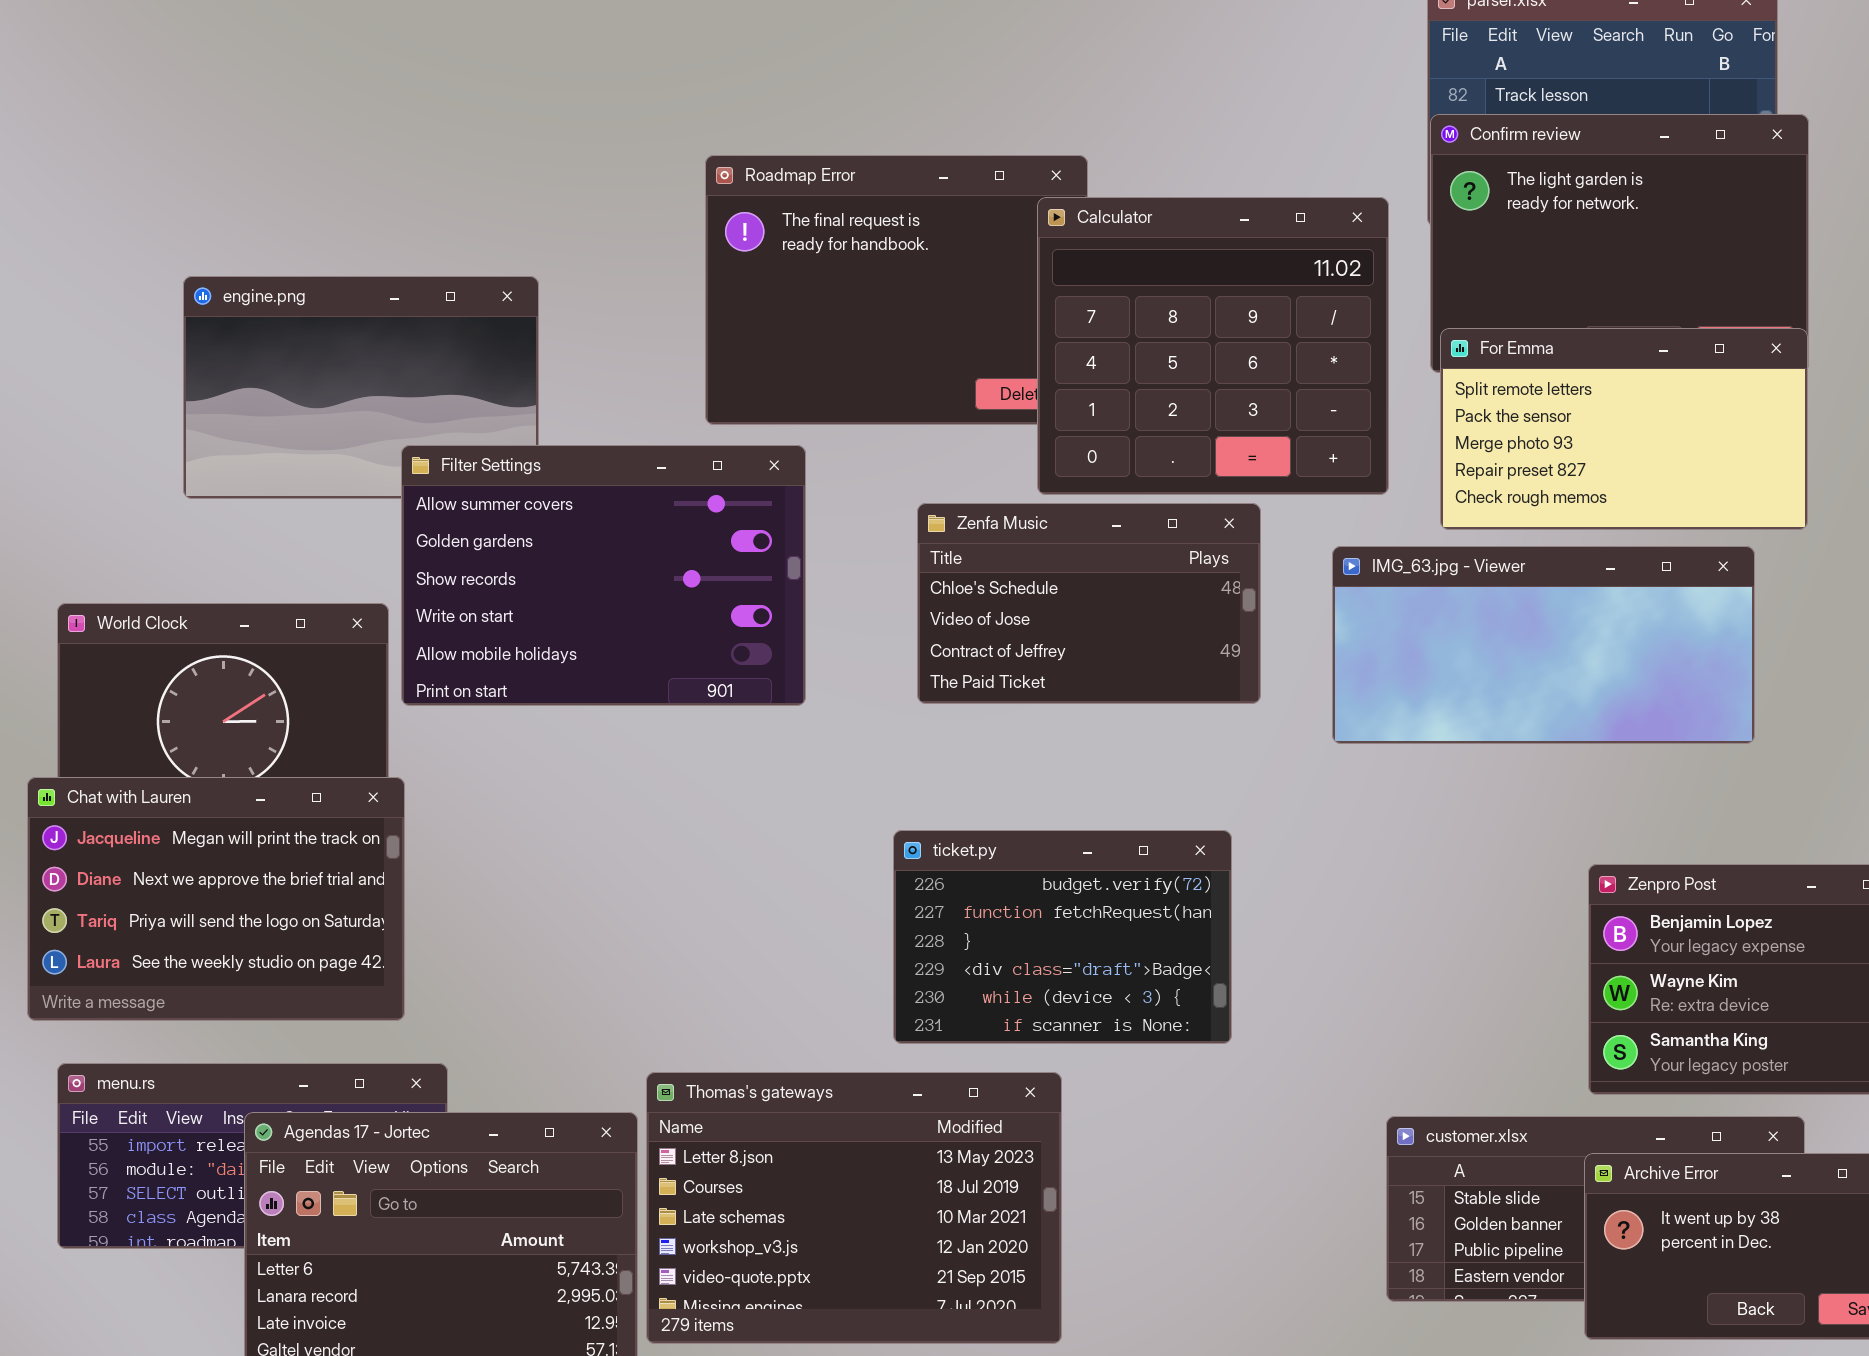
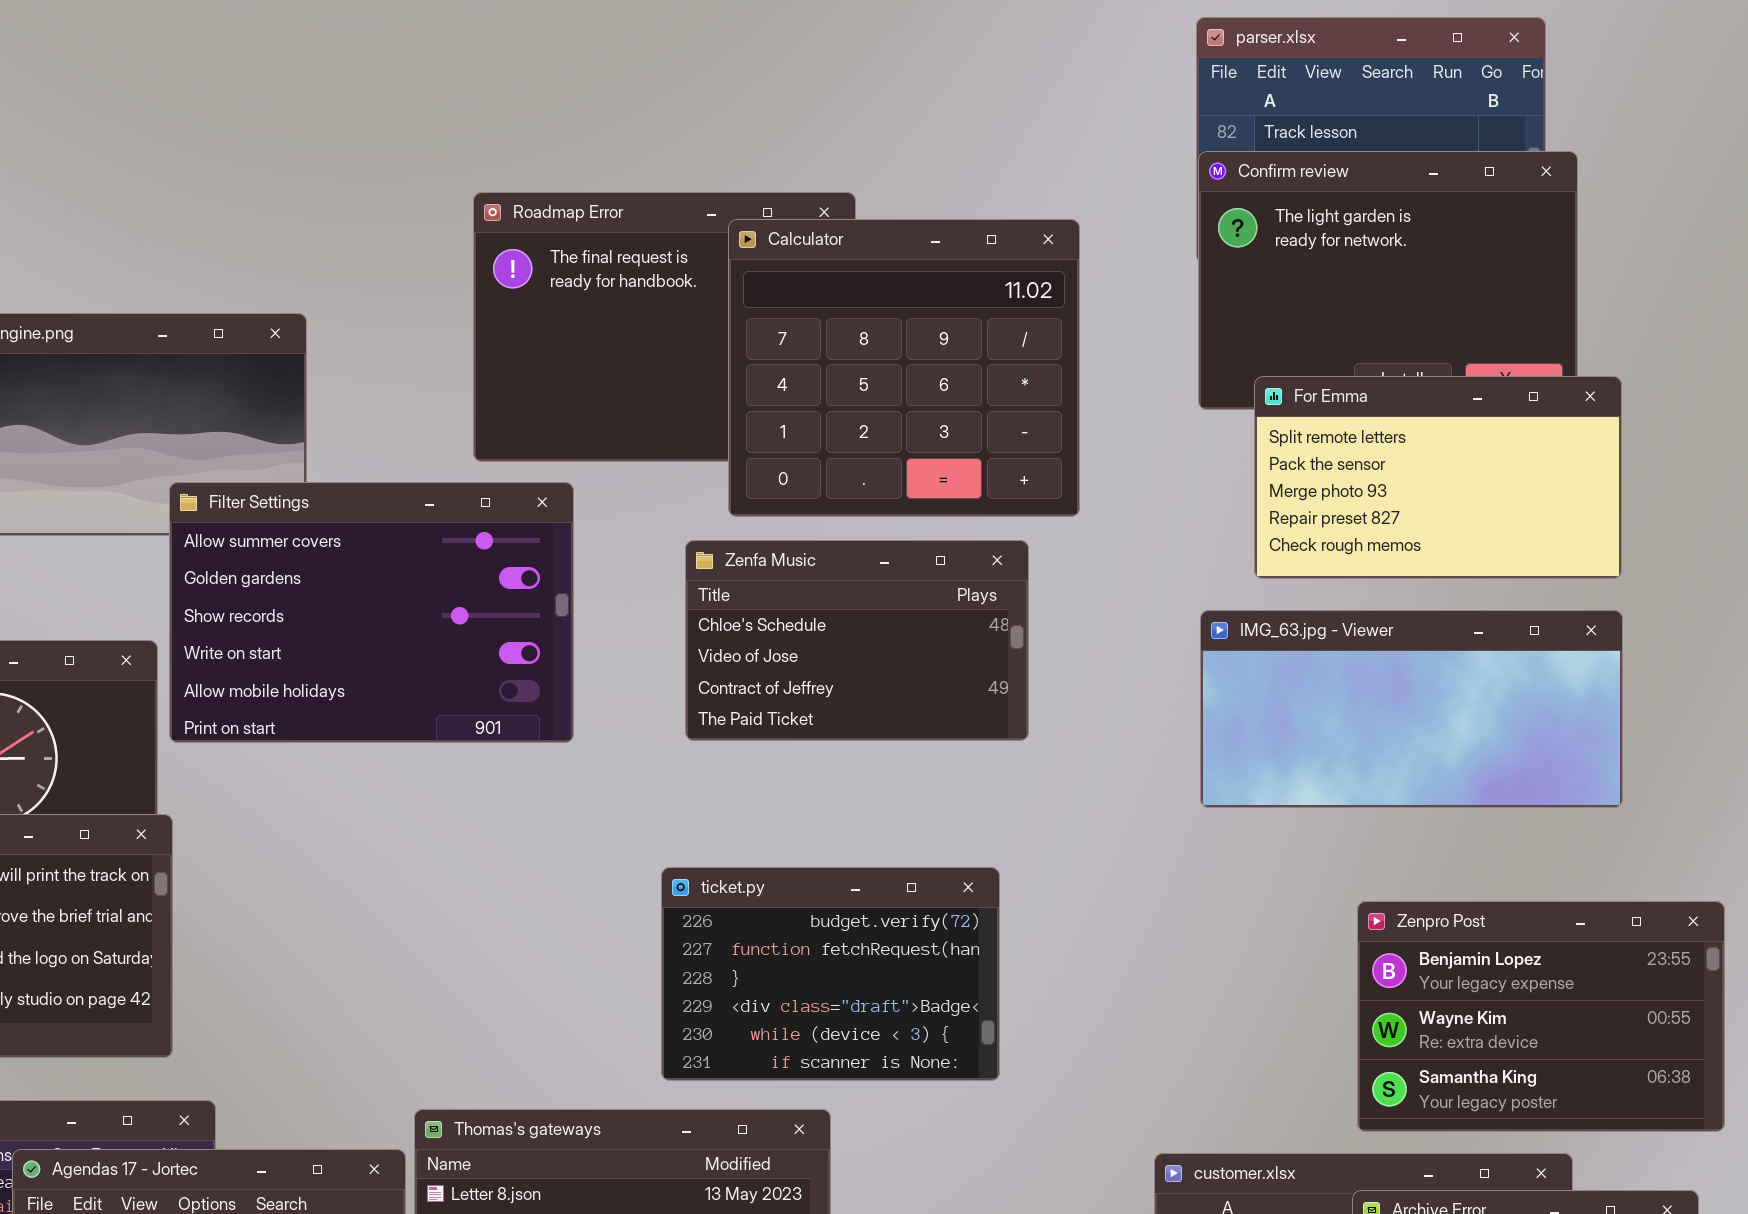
Calculator: [1037,197,1389,495] -> [728,219,1080,517], moved
For Emma: [1440,328,1808,530] -> [1254,376,1622,579], moved
IMG_63.jpg - Viewer: [1332,546,1755,744] -> [1200,610,1623,808], moved

